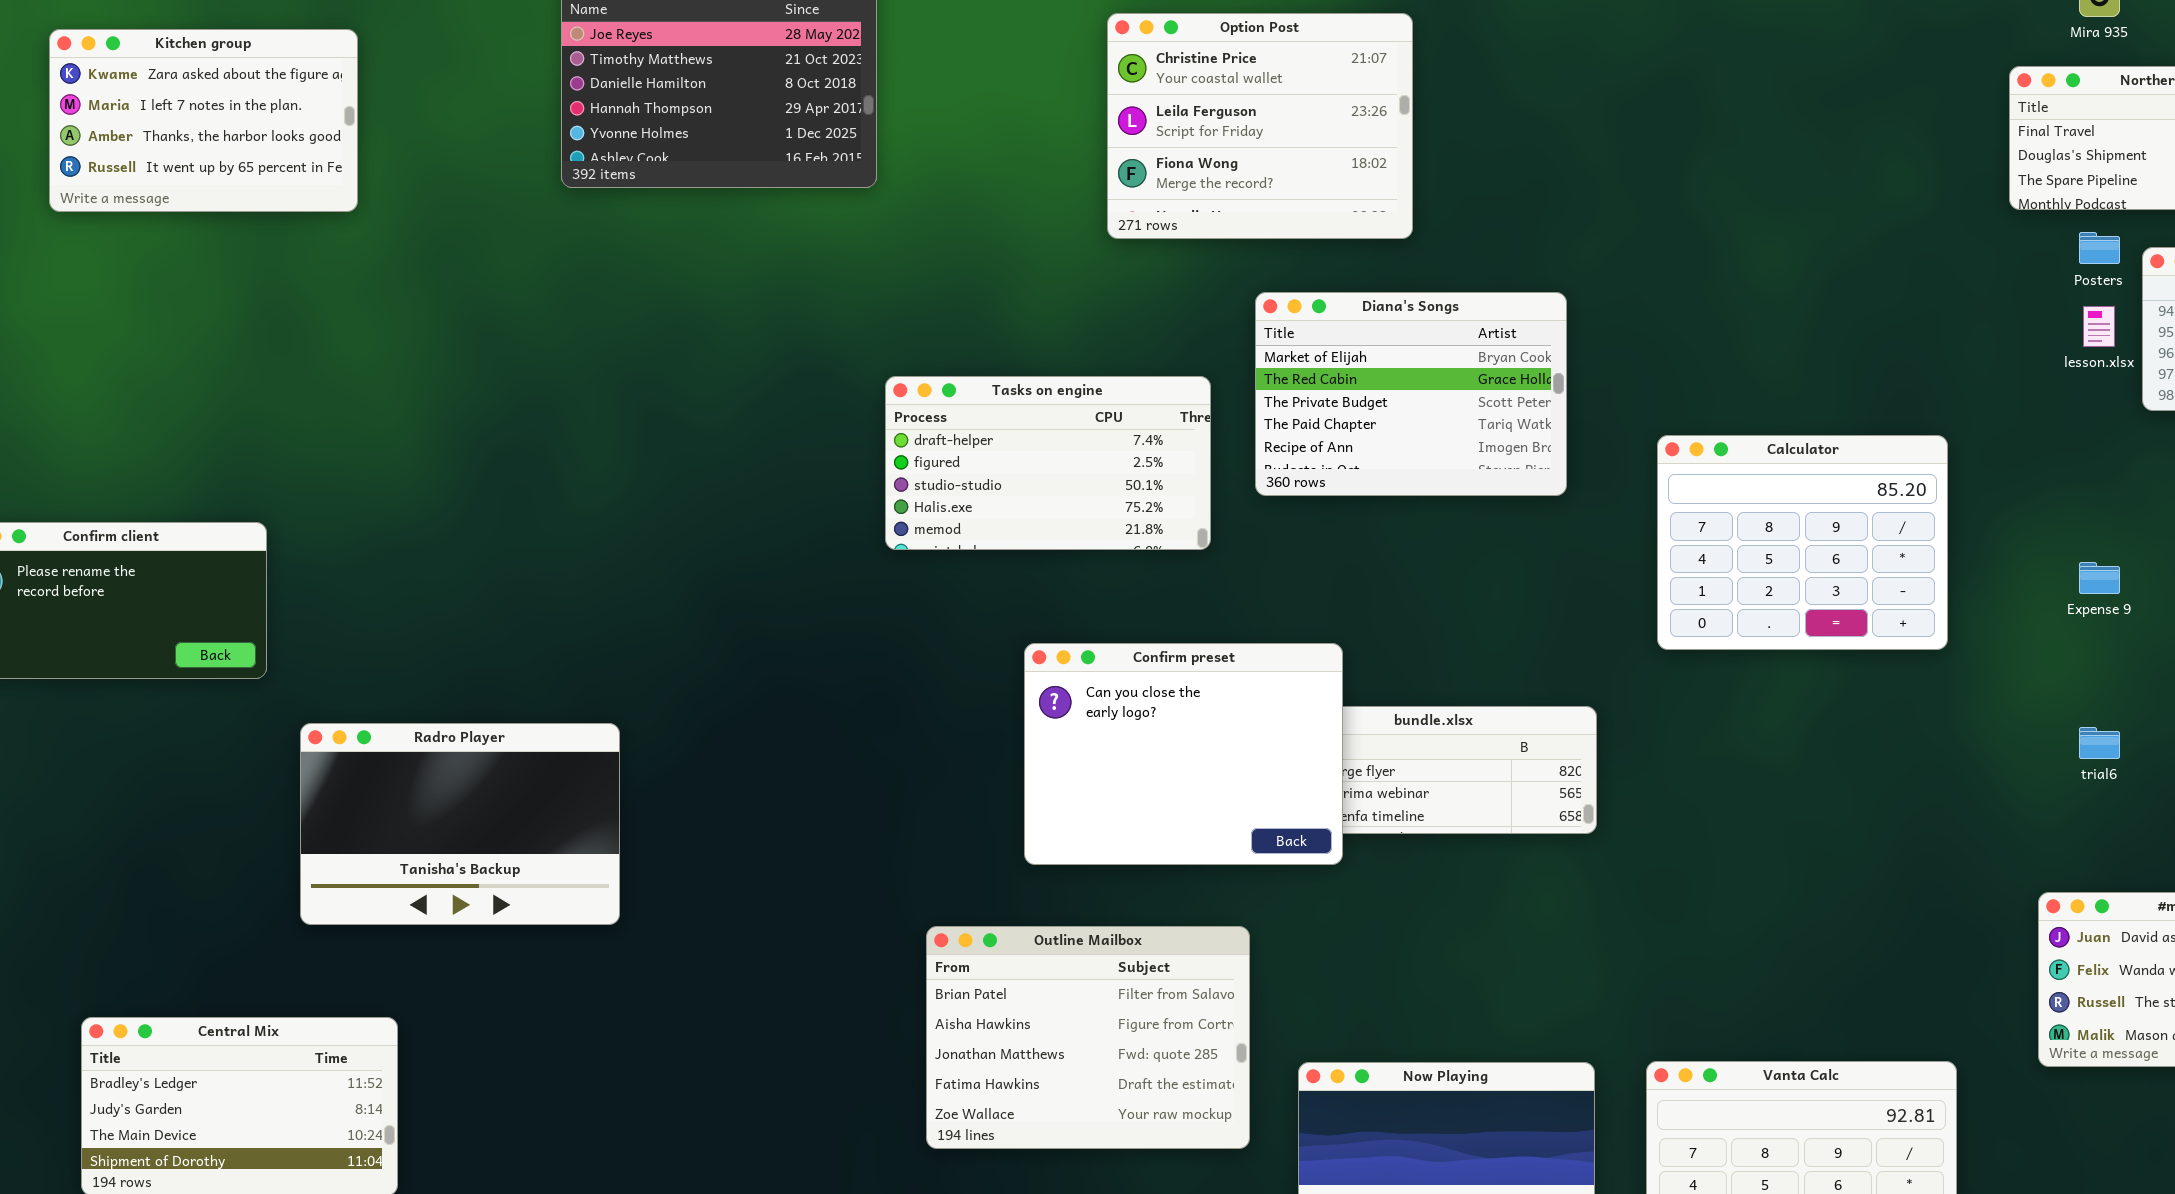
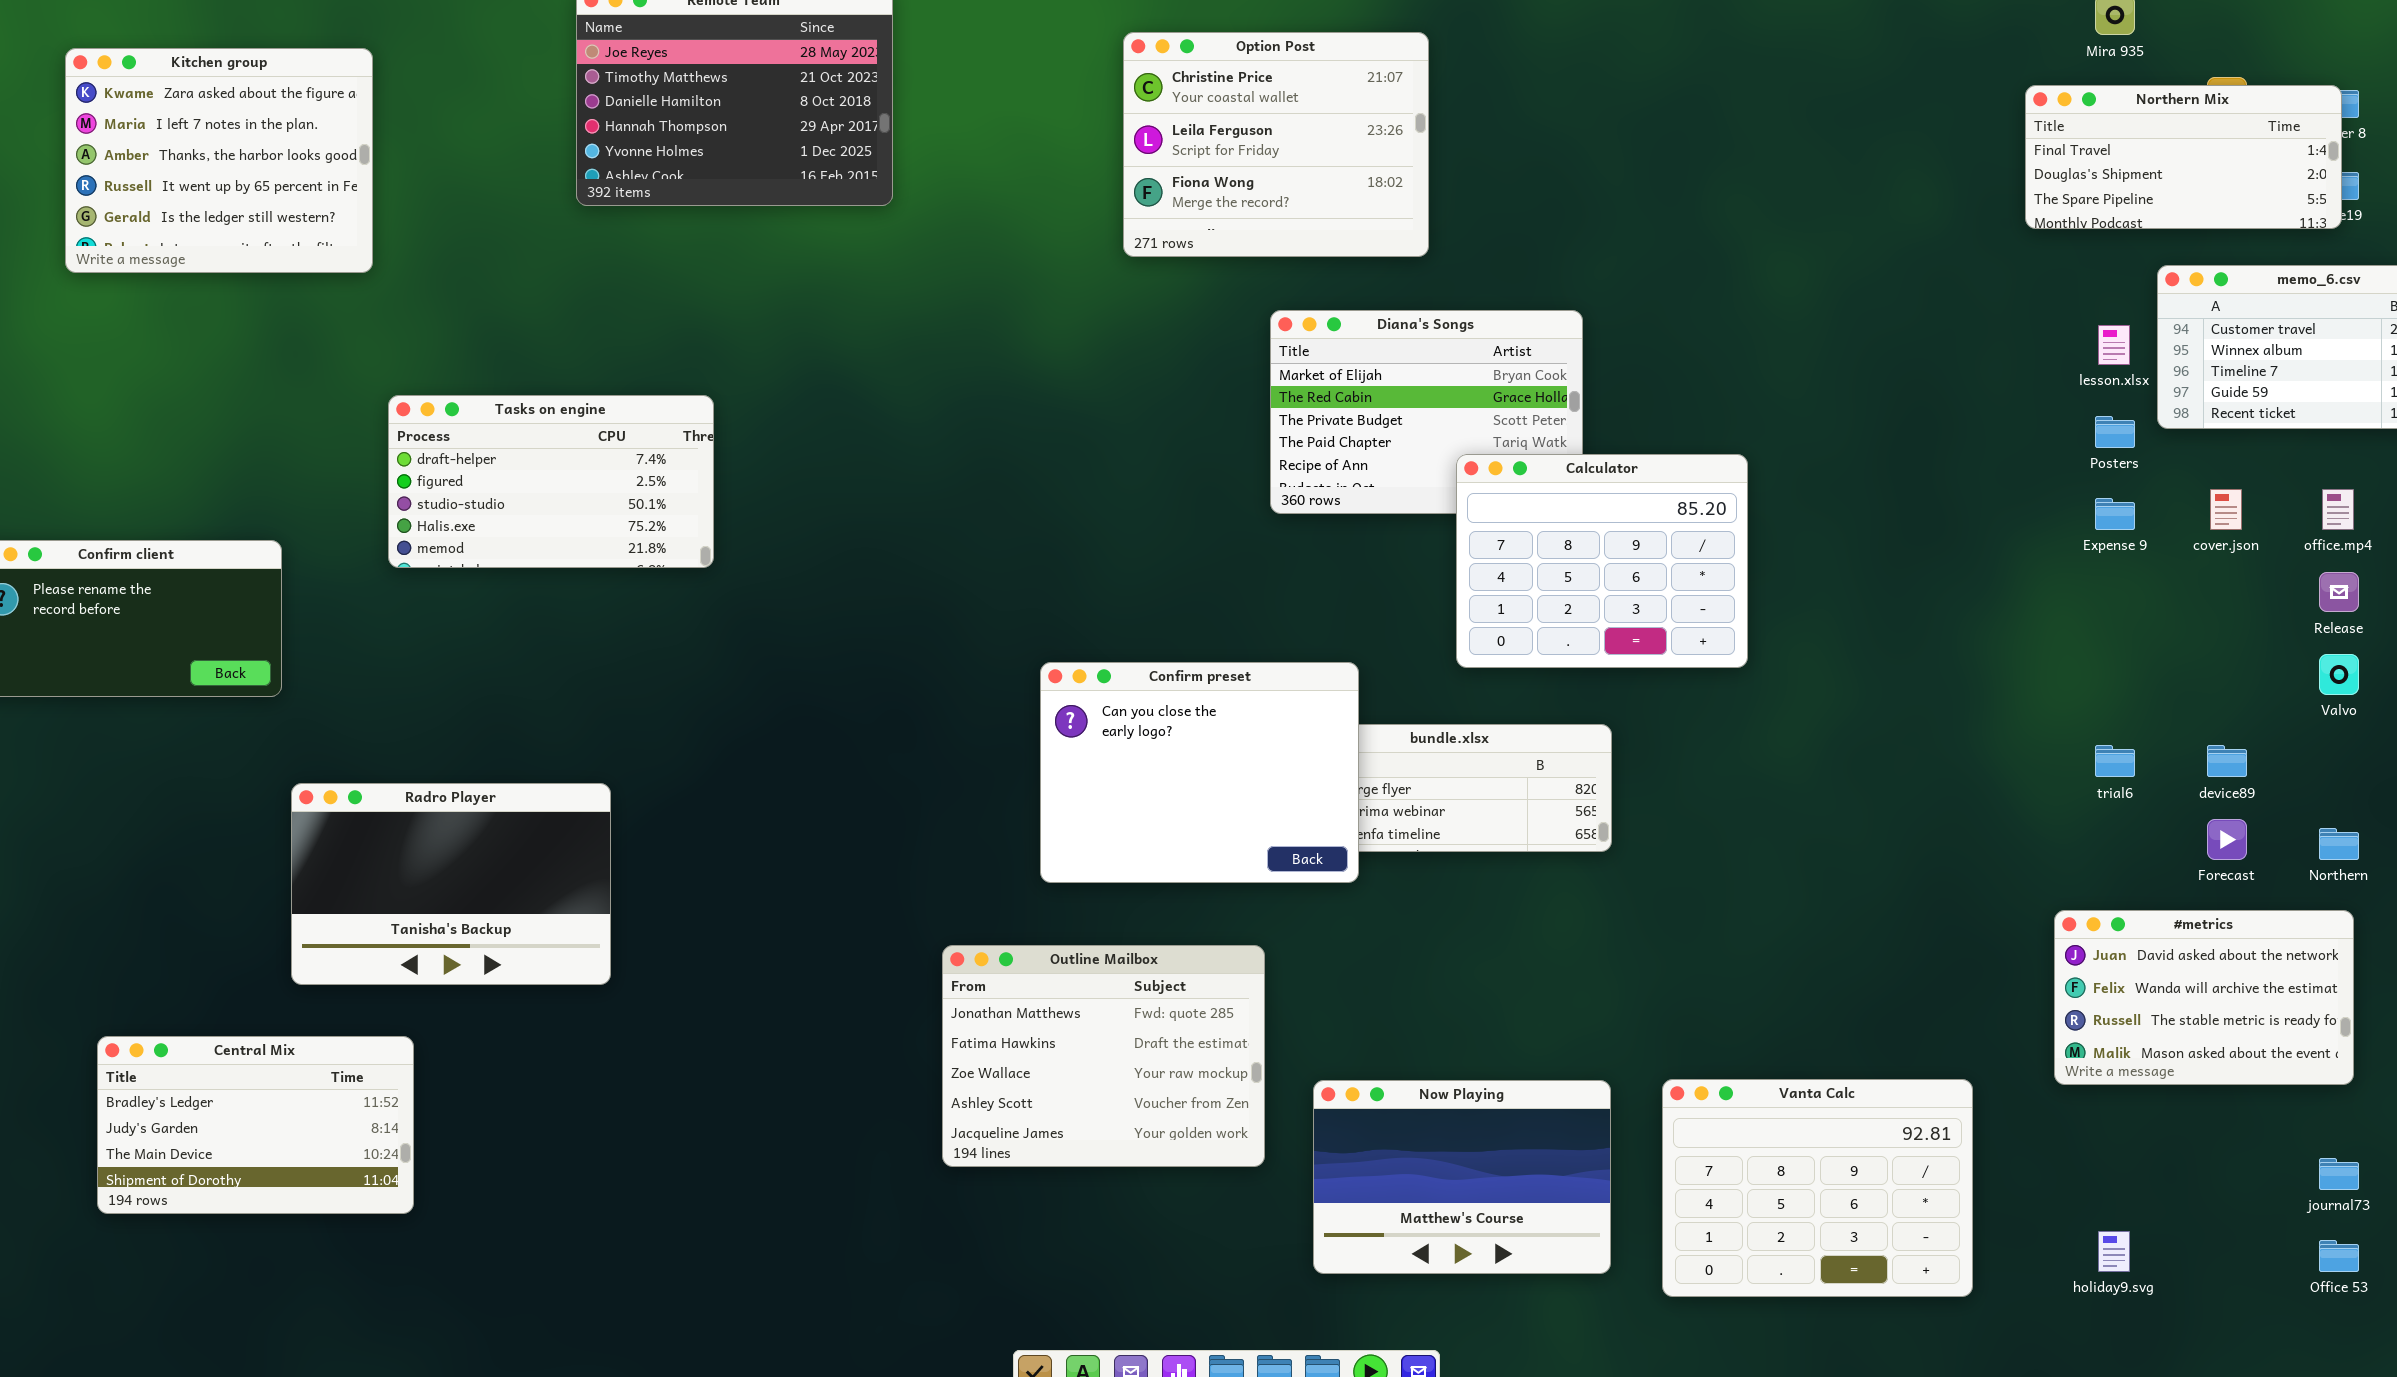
Kitchen group: [49,29,358,212] -> [65,48,373,273], resized
Posters: [2079,232,2120,264] -> [2095,416,2135,448], moved
Tasks on engine: [885,376,1211,550] -> [388,395,714,568], moved
Calculator: [1657,435,1948,650] -> [1456,454,1748,668], moved
Expense 9: [2079,562,2120,594] -> [2095,498,2135,530], moved
Radro Player: [300,723,620,925] -> [291,783,611,985], moved
Outline Mailbox: [926,926,1250,1149] -> [942,945,1265,1167], scrolled down 2 rows

